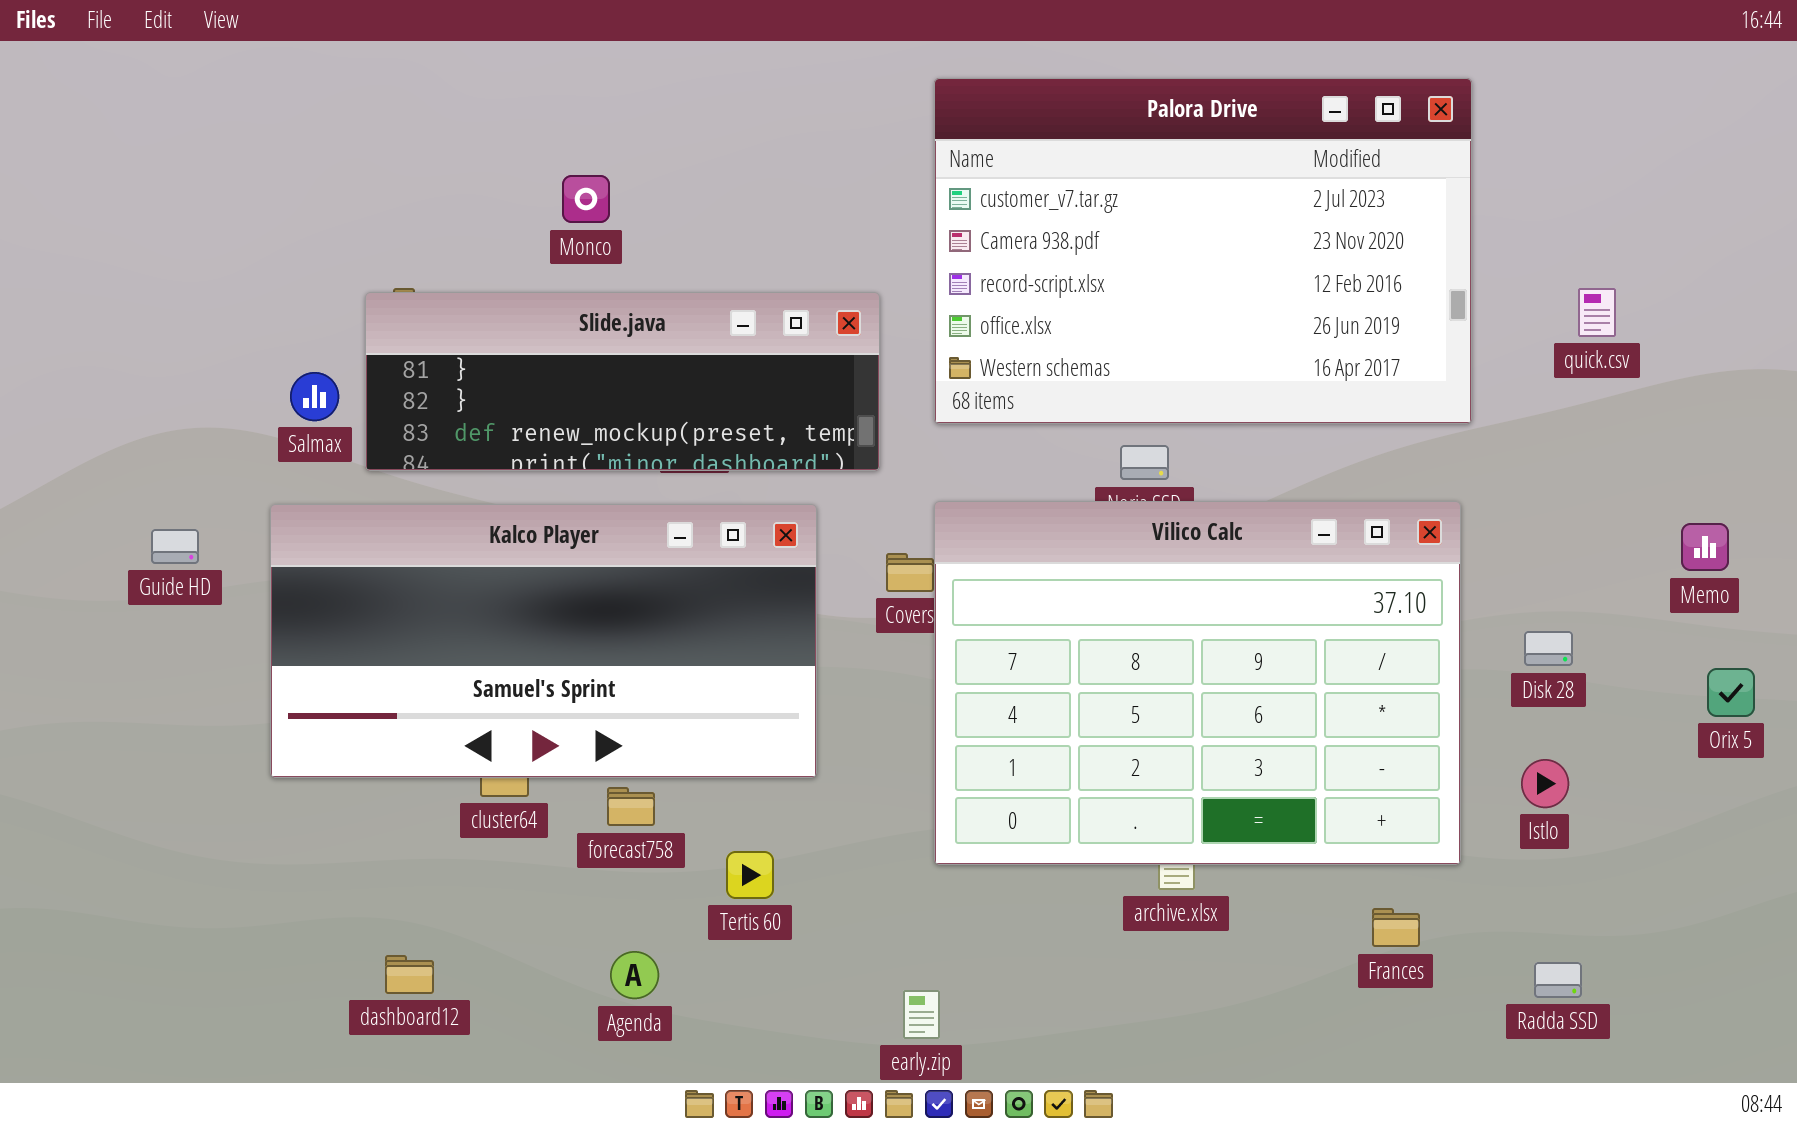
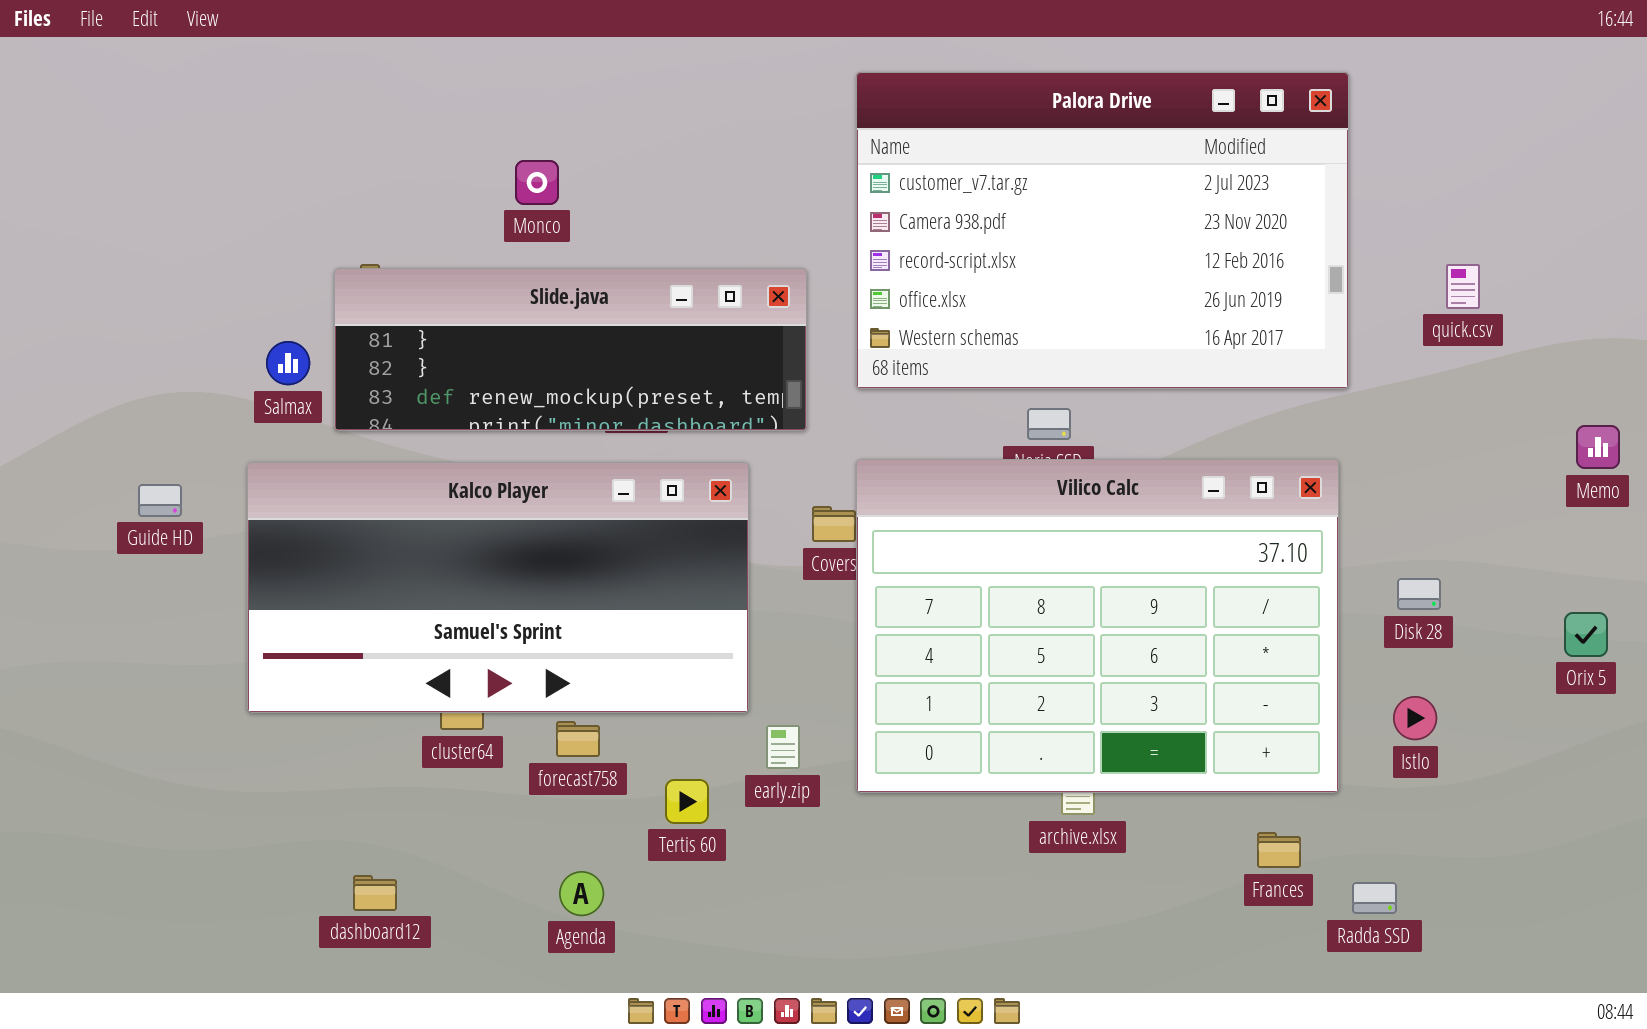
Memo: [1681,523,1729,571] -> [1576,425,1620,469], moved
Radda SSD: [1534,962,1582,998] -> [1352,882,1397,914], moved
early.zip: [903,990,940,1039] -> [766,725,800,769], moved

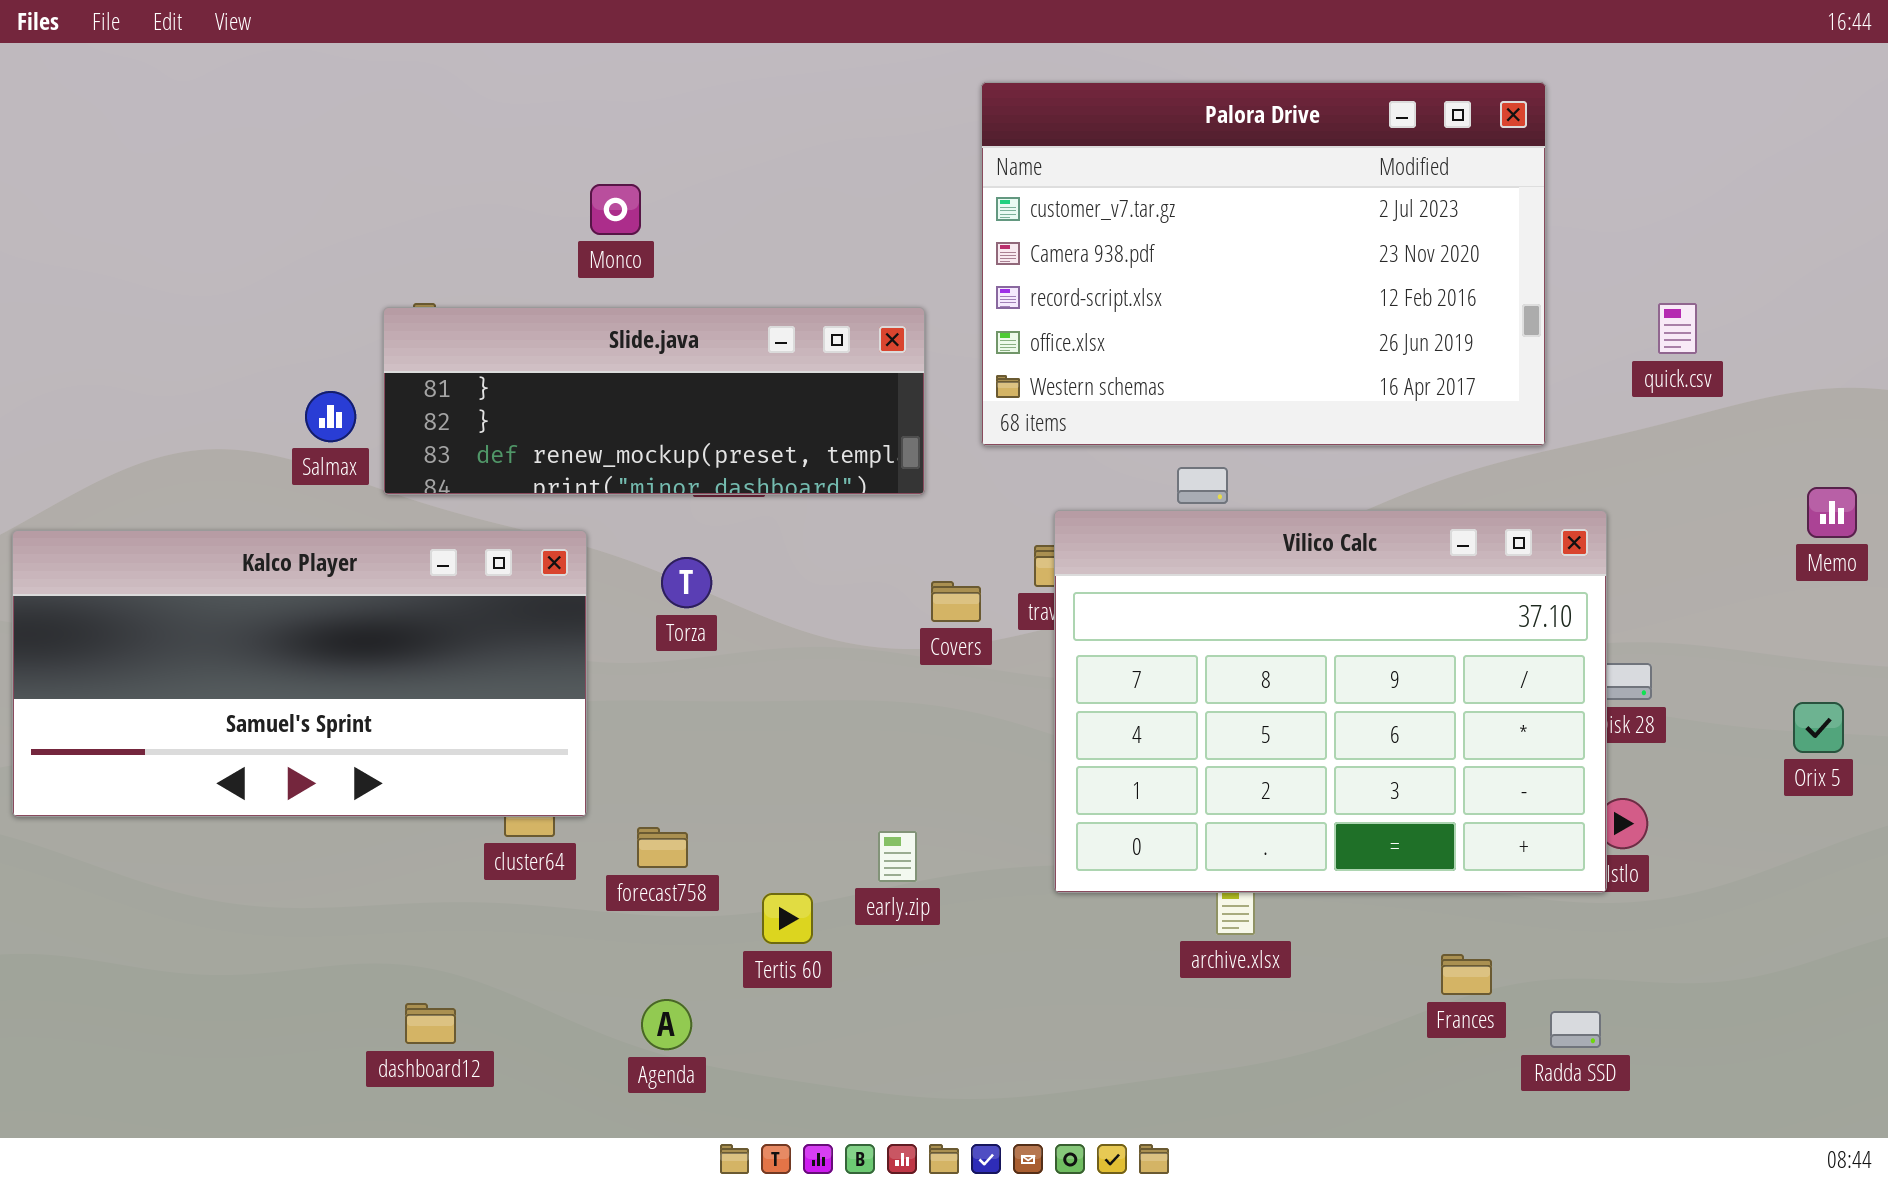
Vilico Calc: [856,459,1339,793] -> [1054,510,1607,893], moved
Kalco Player: [247,462,749,713] -> [12,530,587,817], moved

